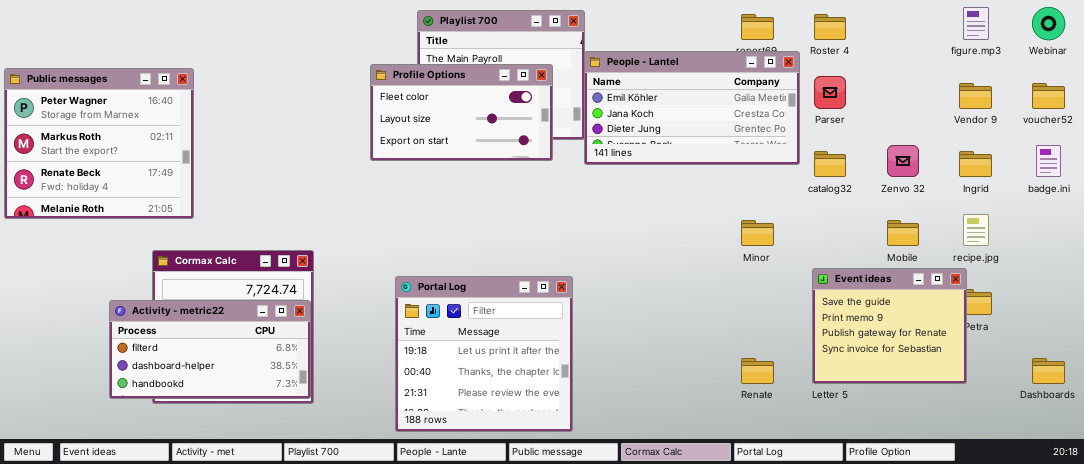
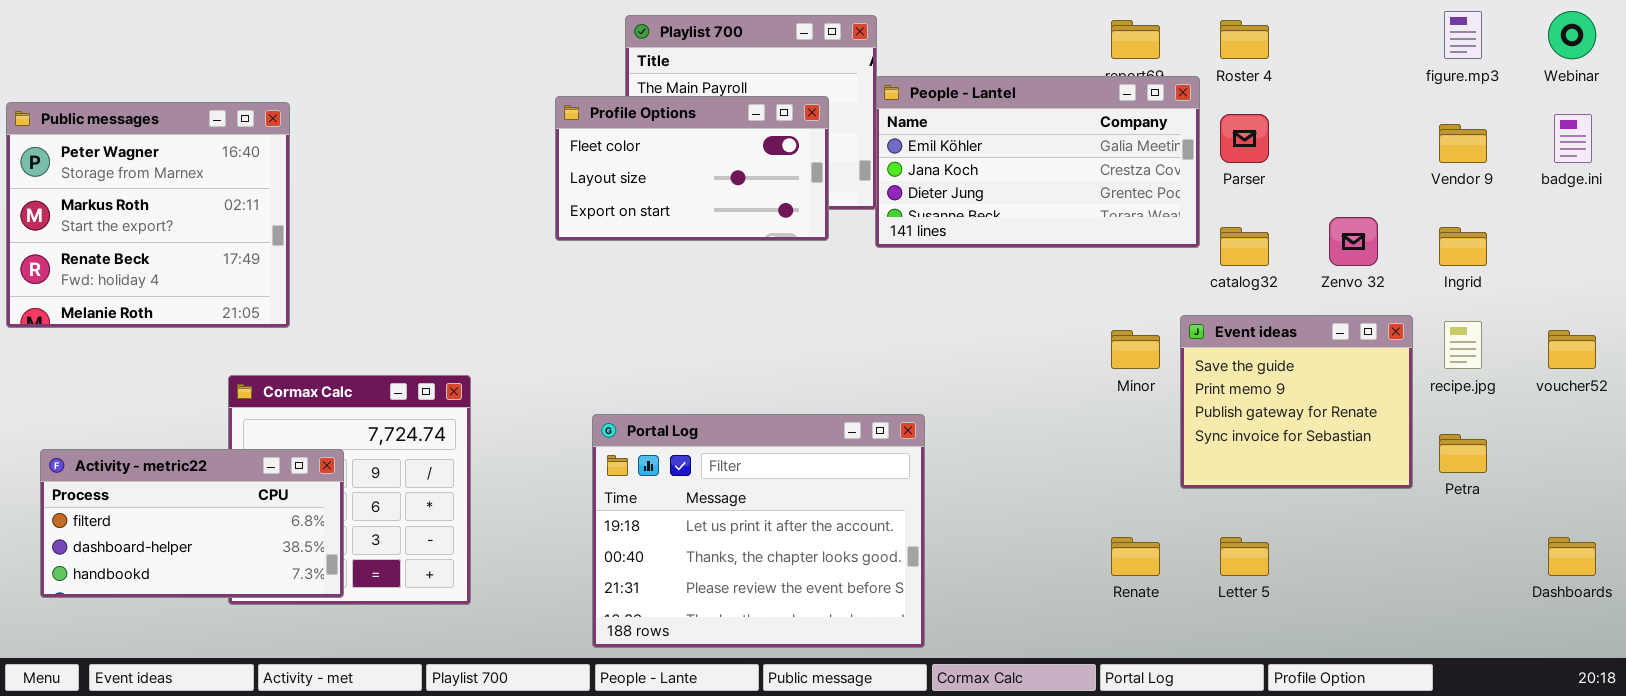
voucher52: [1032,83,1065,109] -> [1548,330,1596,369], moved
badge.ini: [1036,145,1061,177] -> [1554,114,1592,163], moved
Event ideas: [812,268,967,384] -> [1180,315,1413,489], moved
Portal Log: [395,276,573,432] -> [592,414,925,648], resized
Activity - metric22: [109,300,311,399] -> [40,449,344,598], moved

